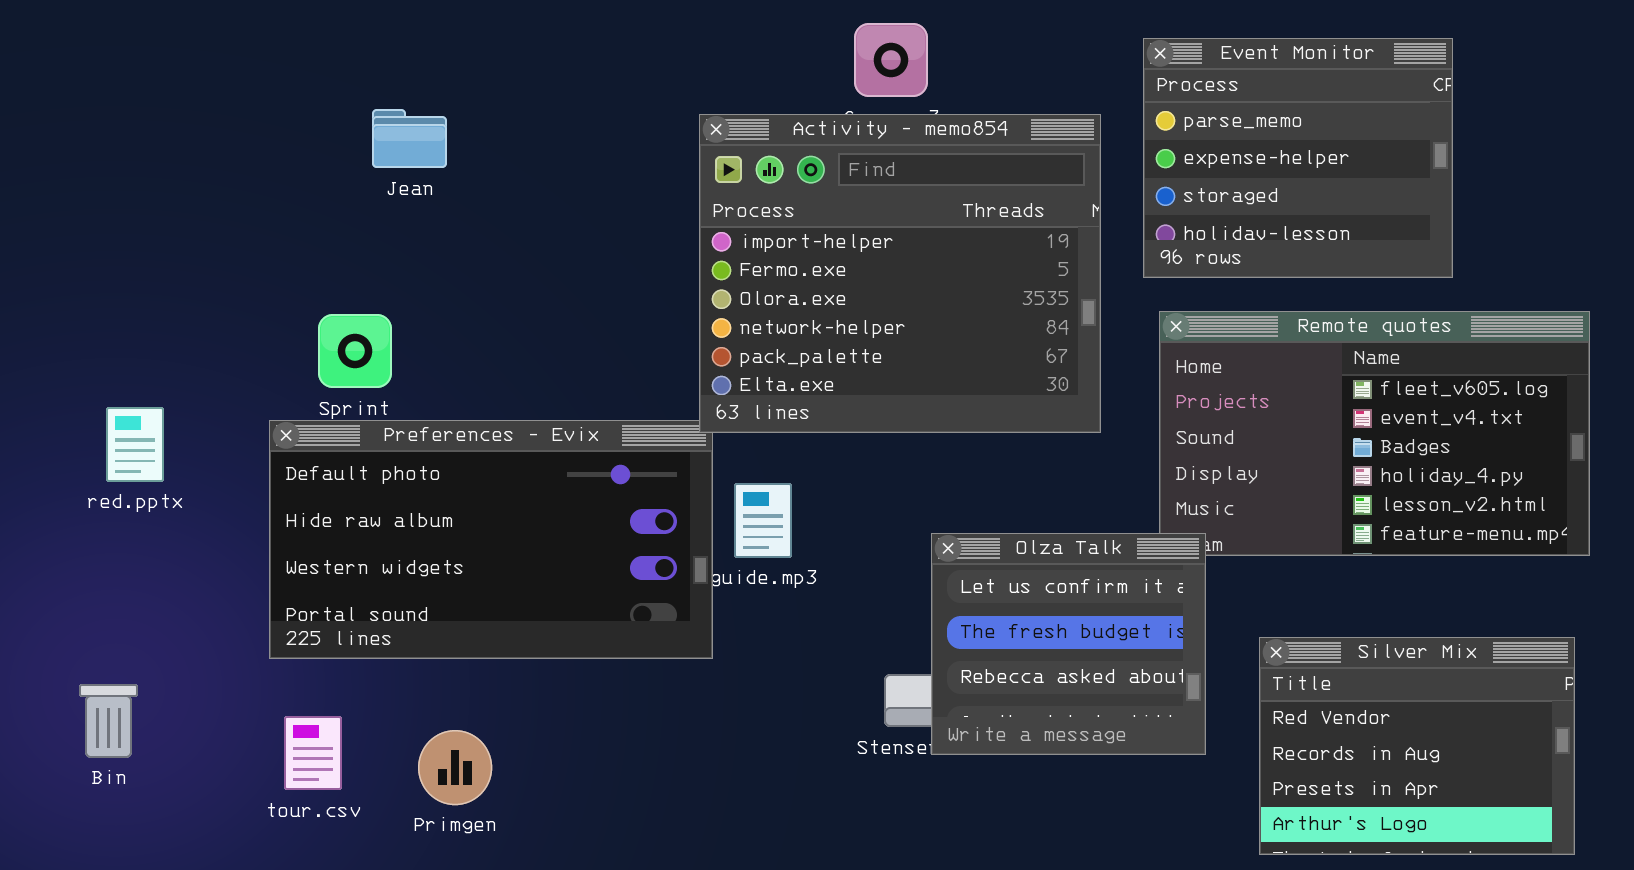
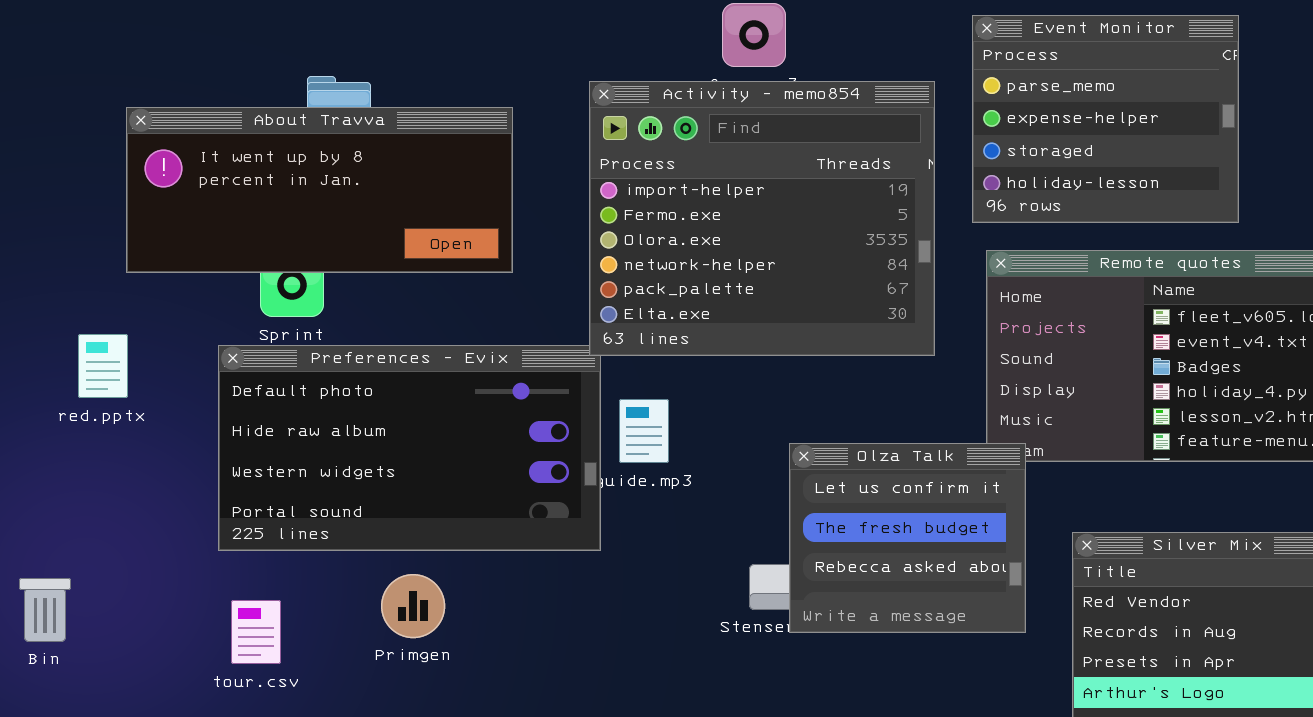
About Travva: none -> [126,107,513,273], opened
Bin: [79,684,138,758] -> [19,578,71,642], moved
Primgen: [418,730,492,805] -> [381,574,445,638], moved

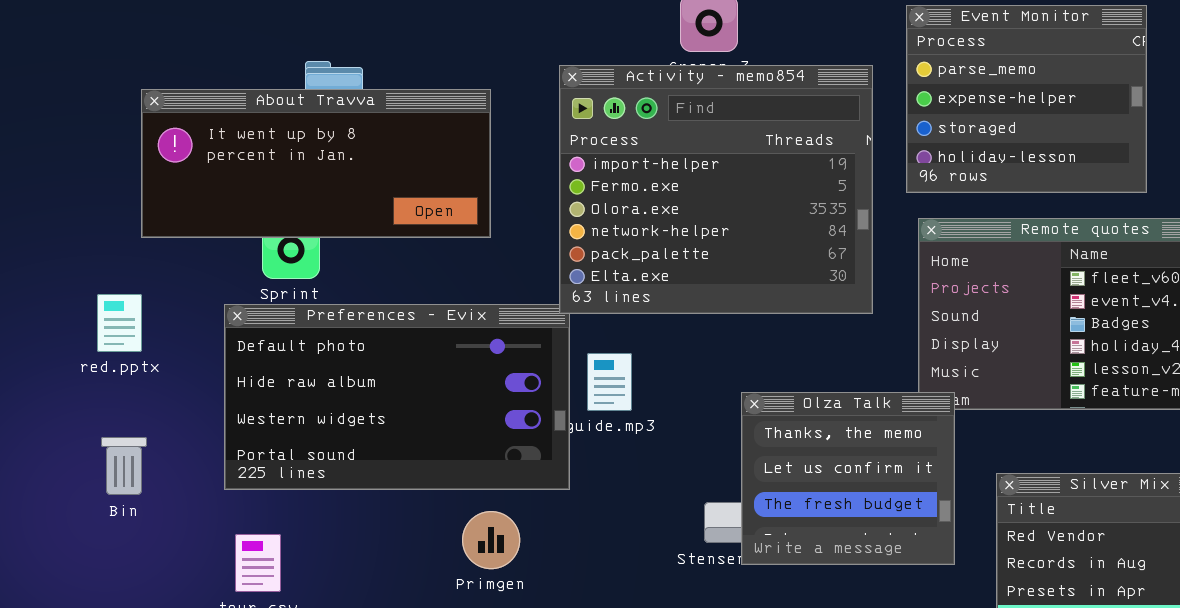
Olza Talk: [789,443,1026,633] -> [741,392,955,565], scrolled up 1 row
Primgen: [381,574,445,638] -> [462,511,520,569], moved
Bin: [19,578,71,642] -> [101,437,147,495], moved

